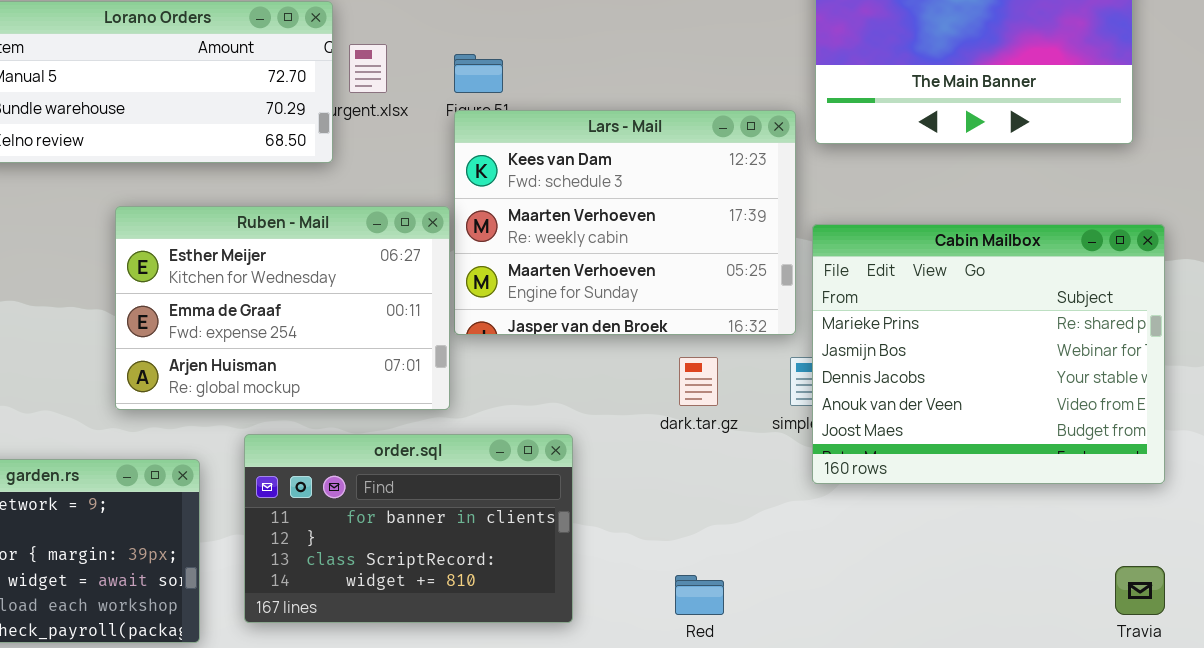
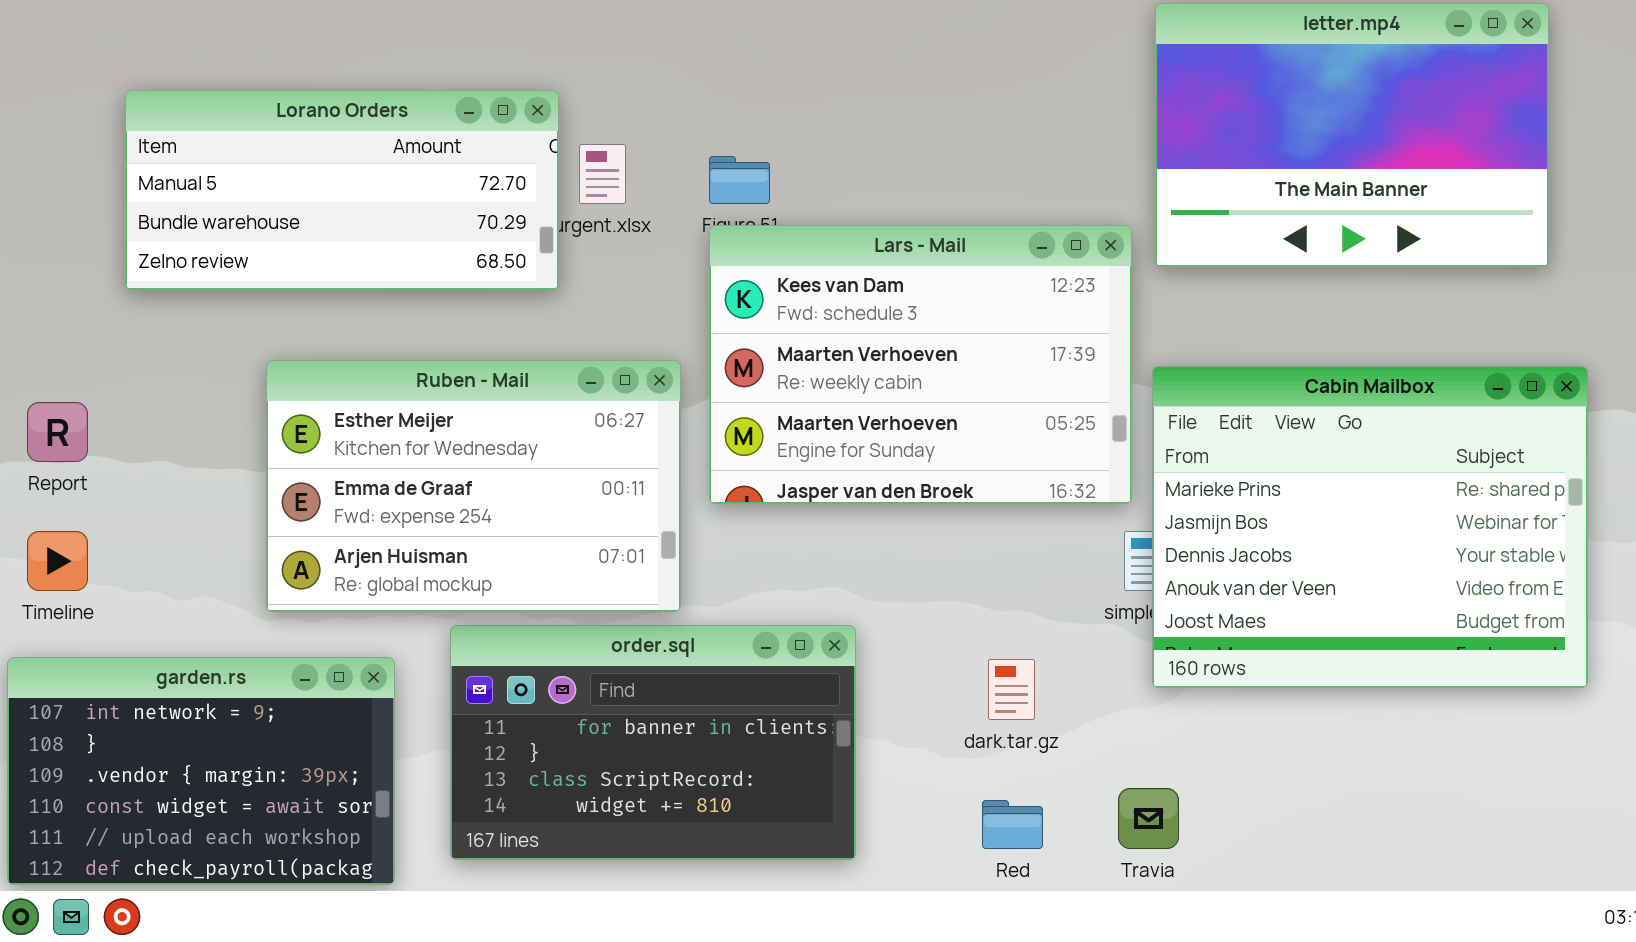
Ruben - Mail: [115,206,450,410] -> [266,360,681,612], moved
dark.tar.gz: [679,357,718,406] -> [988,659,1035,720], moved
Travia: [1115,566,1165,615] -> [1118,788,1179,849], moved

